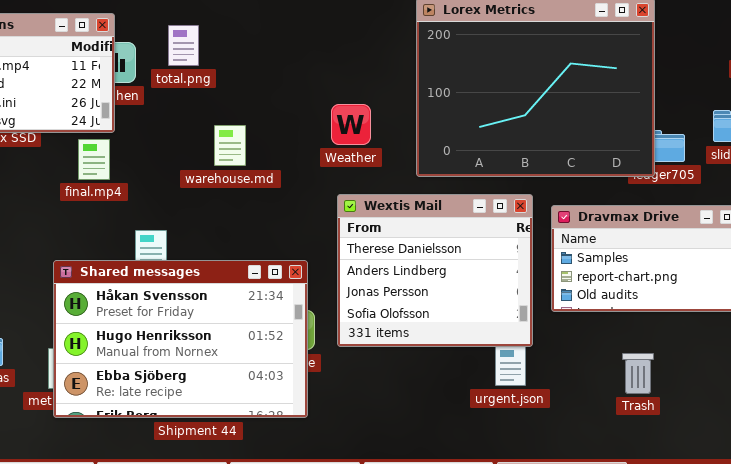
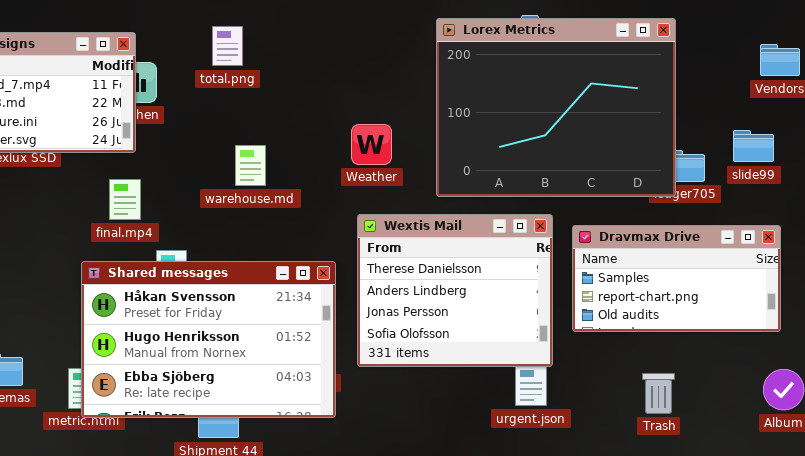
total.png: [168,25,199,66] -> [212,26,243,66], moved
final.mp4: [78,139,110,180] -> [109,179,141,220], moved
Shared messages: [53,260,308,418] -> [81,261,336,418], moved

